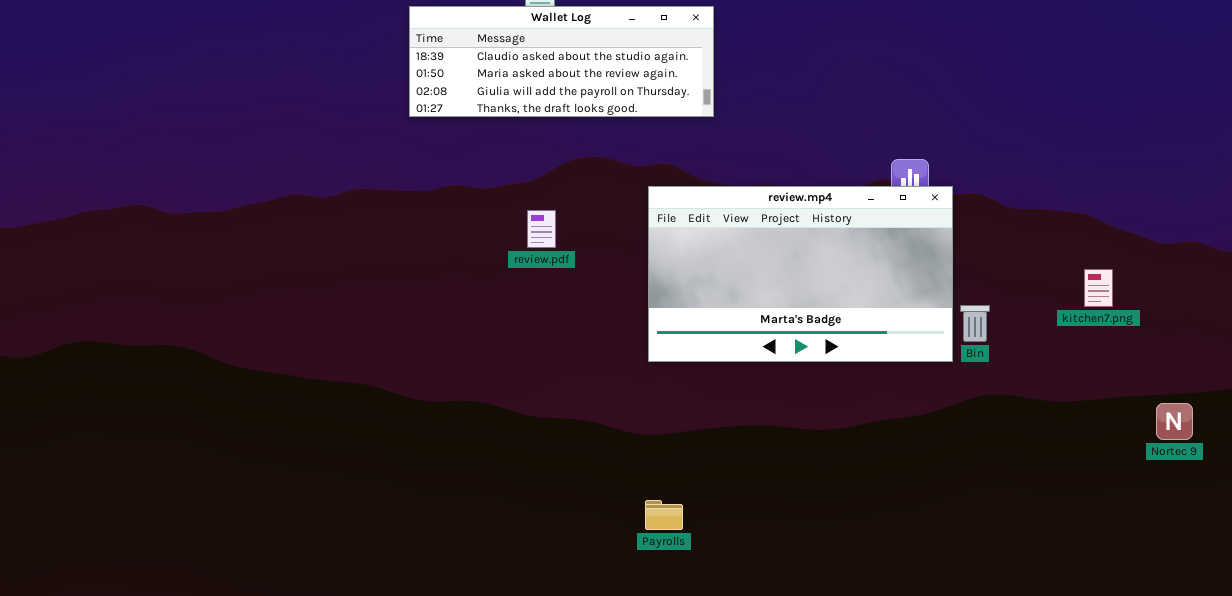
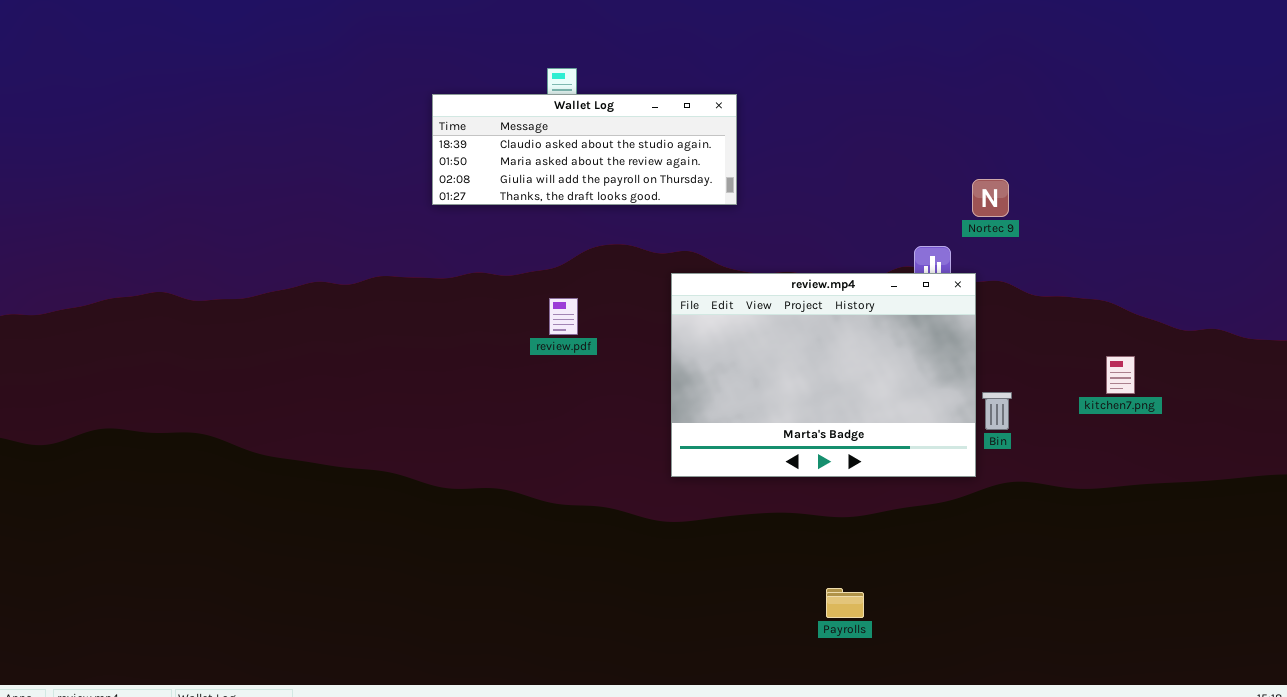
review.mp4: [648,186,953,362] -> [671,273,976,477], resized
Nortec 9: [1156,403,1193,440] -> [972,179,1009,217], moved
Payrolls: [645,500,683,530] -> [826,588,864,618], moved

